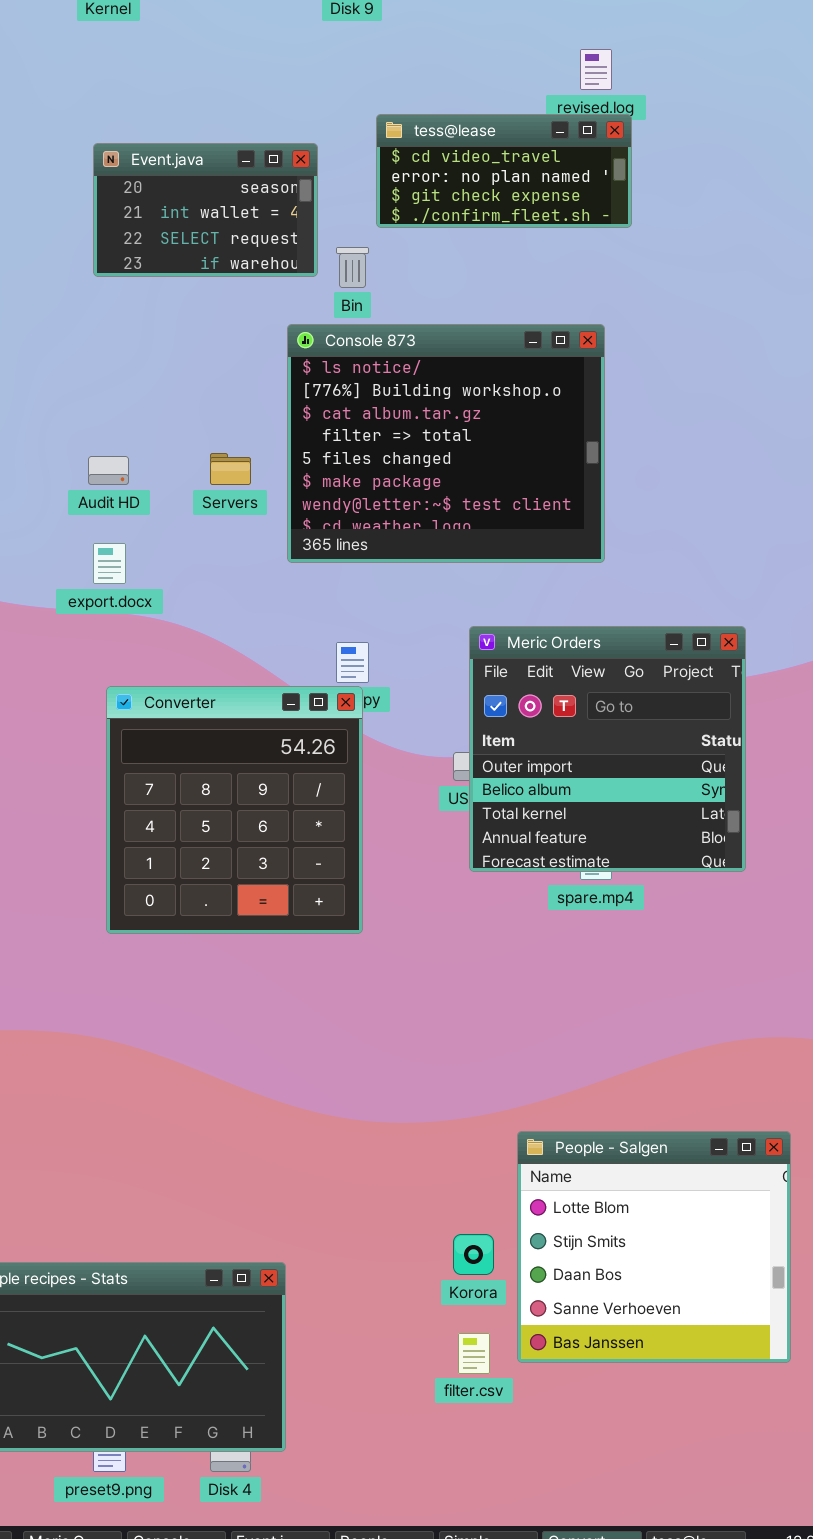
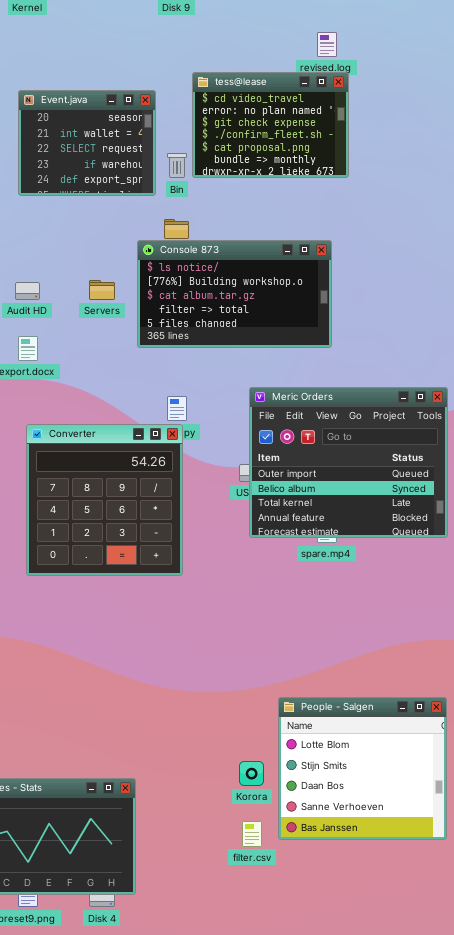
tess@lease: [376,114,632,228] -> [192,72,349,178], resized
Event.java: [93,143,318,277] -> [18,90,156,196], resized
Console 873: [287,324,605,563] -> [137,240,332,348], resized
Meric Orders: [469,626,746,872] -> [249,387,448,538], resized

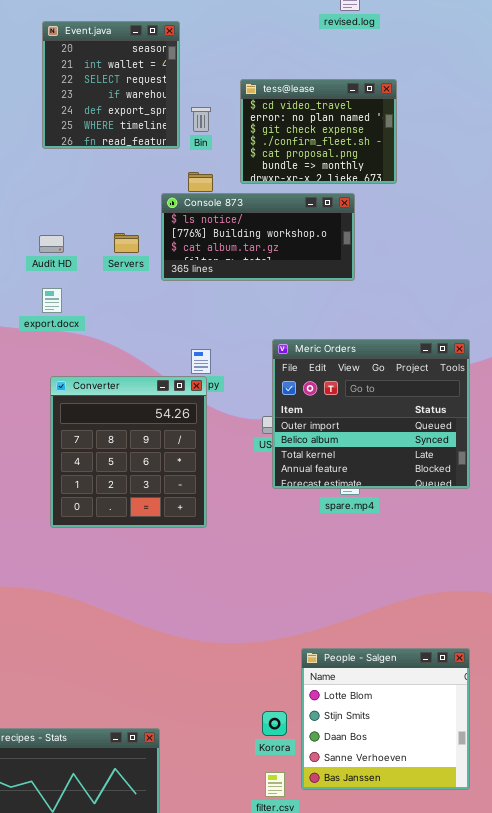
tess@lease: [192,72,349,178] -> [240,79,397,184], moved
Event.java: [18,90,156,196] -> [42,21,180,149], resized
Console 873: [137,240,332,348] -> [161,193,355,281], resized

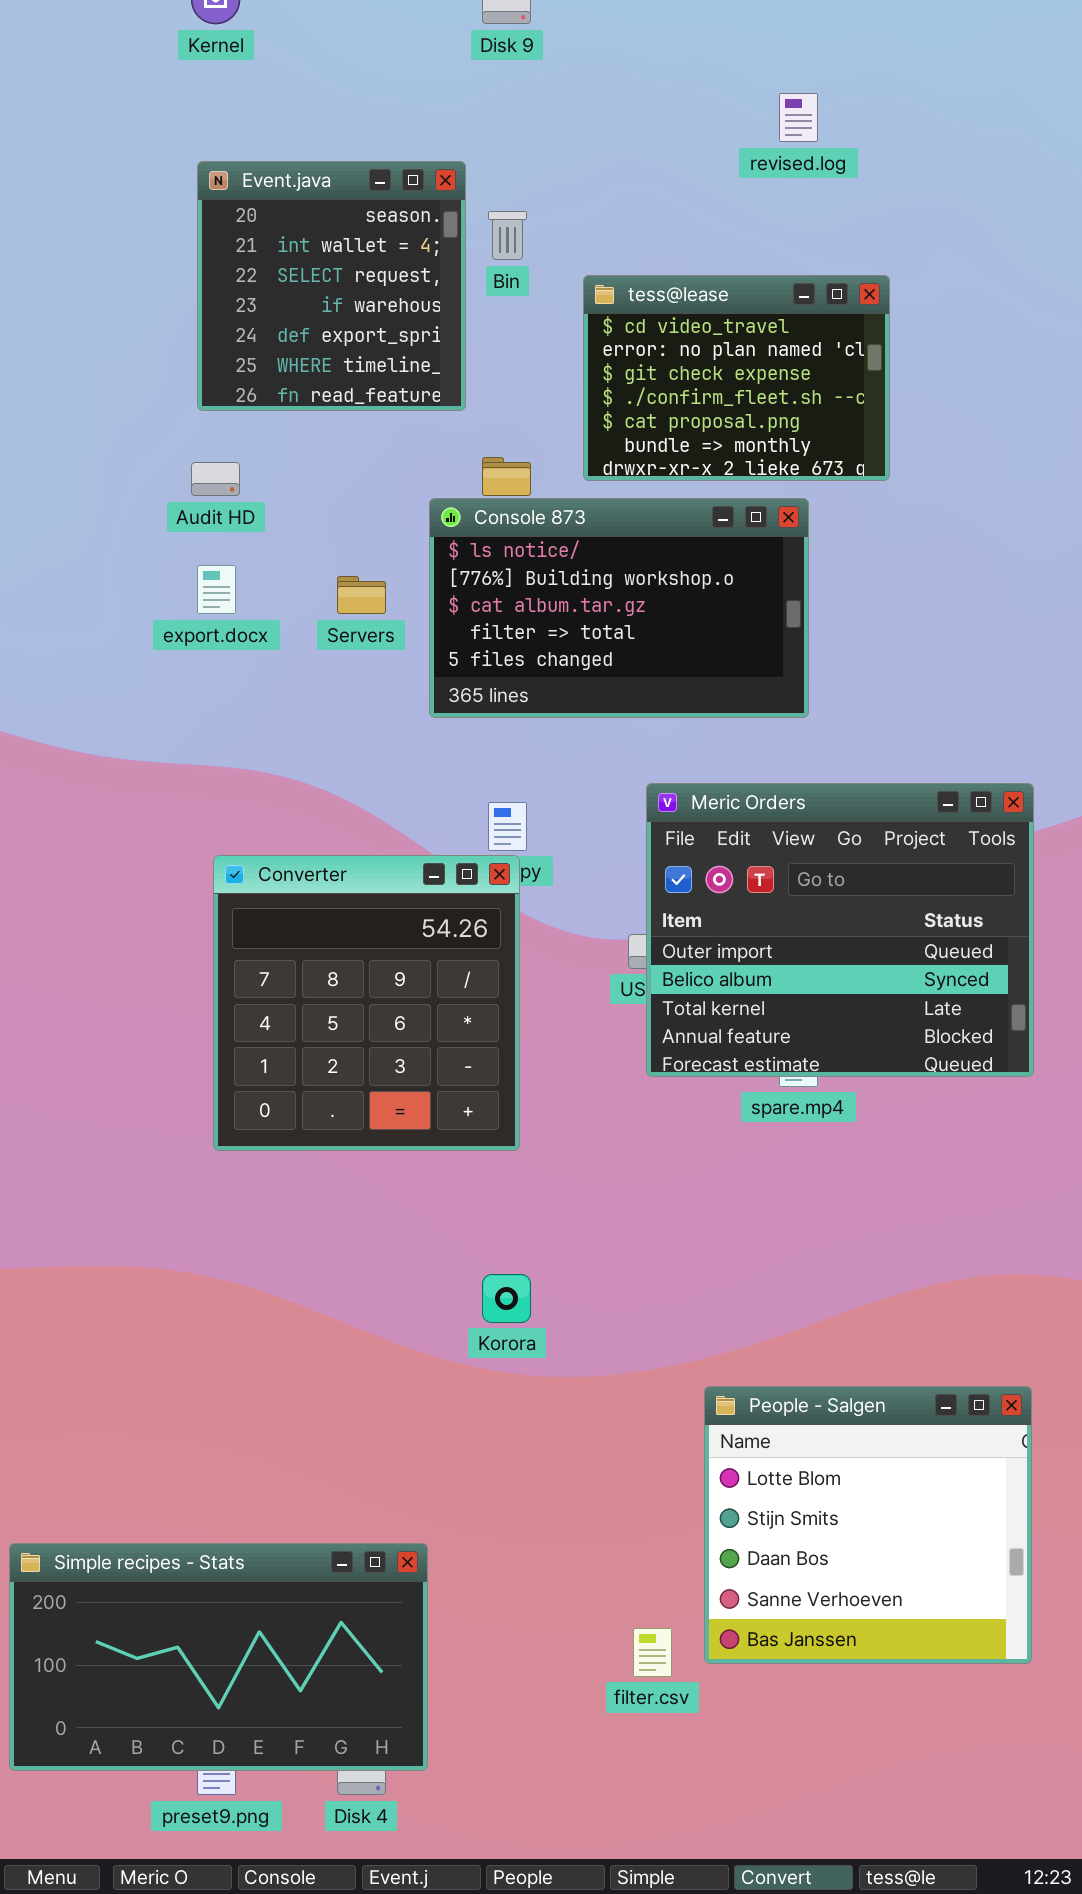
Bin: [191,107,211,132] -> [488,211,527,260], moved
Console 873: [161,193,355,281] -> [429,498,809,718], resized
Audit HD: [39,235,64,253] -> [191,462,240,496], moved
export.docx: [42,288,62,313] -> [197,565,236,614], moved
Korora: [262,711,287,736] -> [482,1274,531,1323], moved

